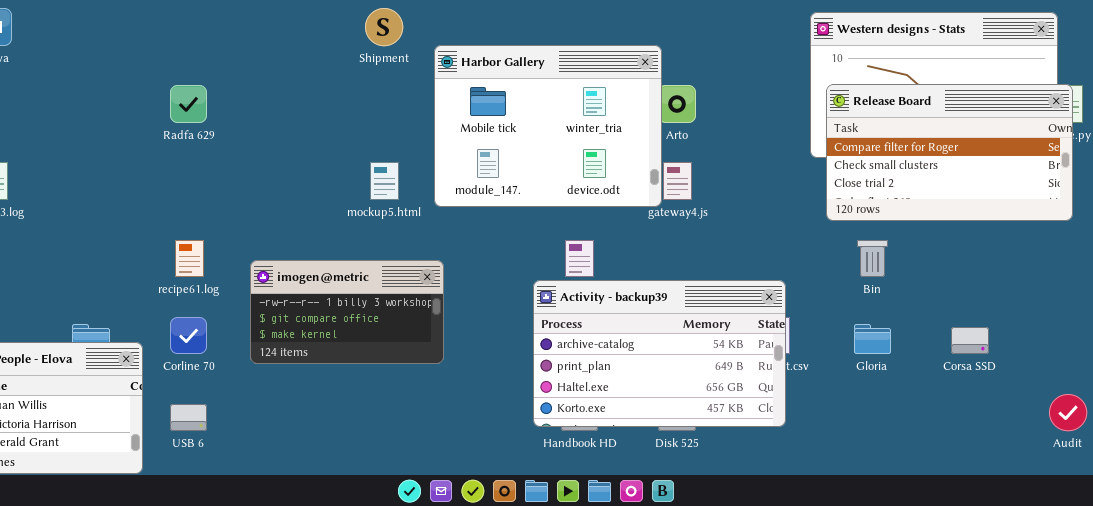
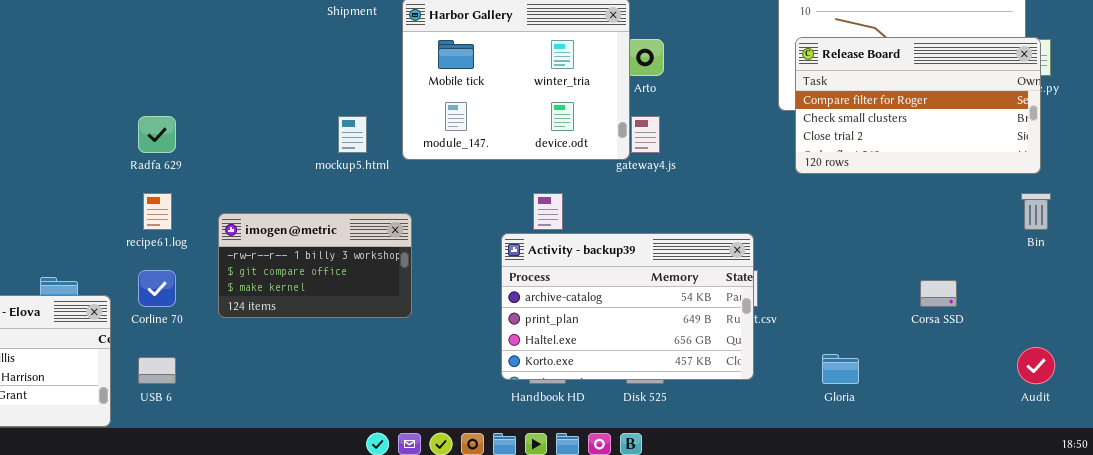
Radfa 629: [170,85,207,123] -> [138,116,176,153], moved
Bin: [857,240,888,277] -> [1021,193,1051,230], moved
Gloria: [854,324,891,354] -> [822,354,859,384], moved

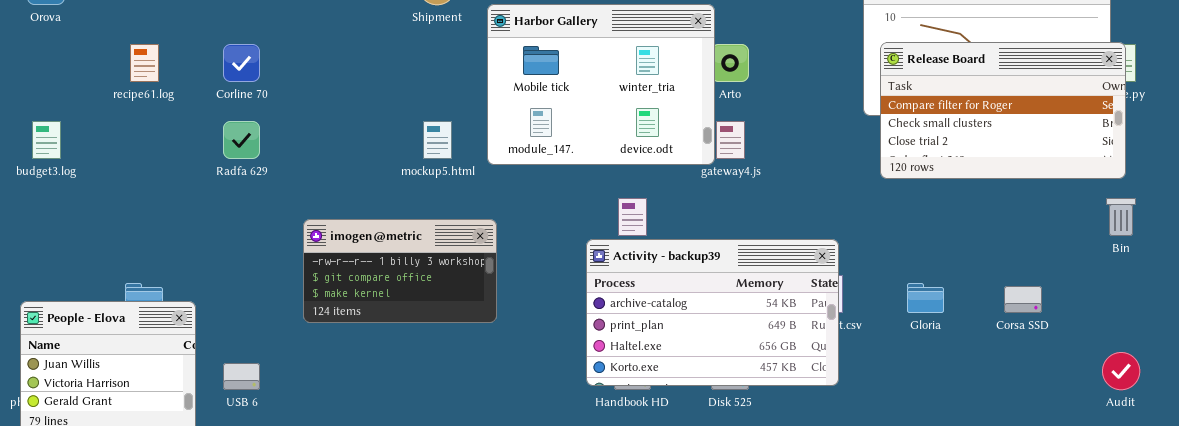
recipe61.log: [143,193,172,230] -> [130,44,159,82], moved
Corline 70: [138,270,176,307] -> [223,44,260,82], moved
Gloria: [822,354,859,384] -> [907,283,944,313], moved

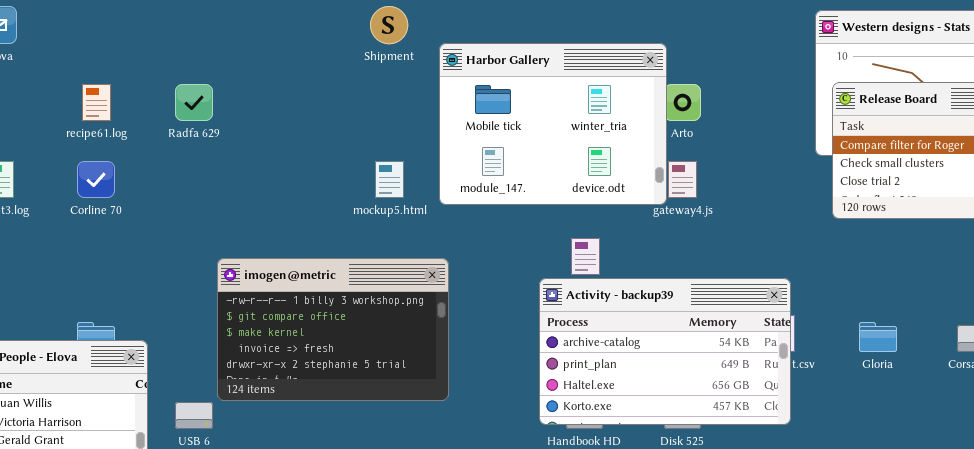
Corline 70: [223,44,260,82] -> [77,161,115,198], moved
Radfa 629: [223,121,260,159] -> [175,84,213,121], moved
imogen@metric: [303,219,497,323] -> [217,258,449,401], resized

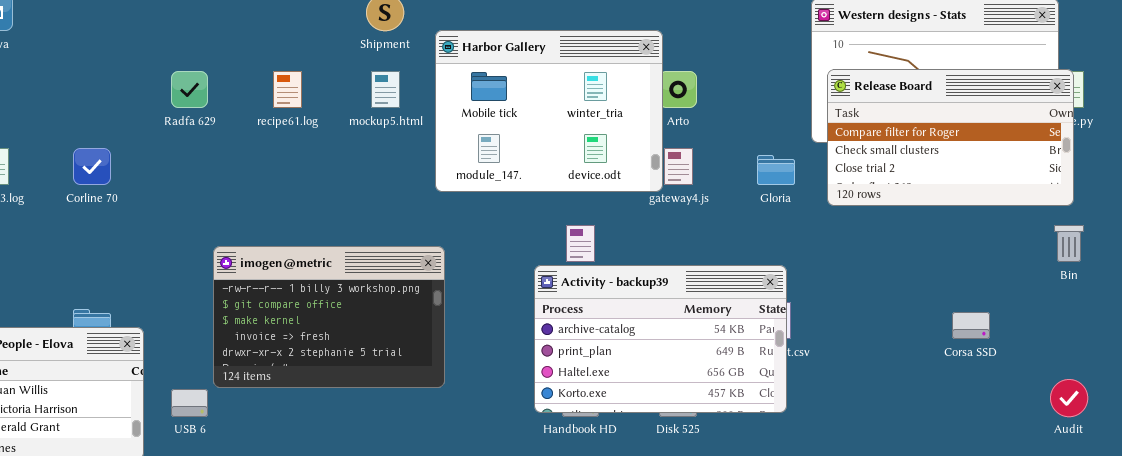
recipe61.log: [82,84,111,121] -> [273,71,302,108], moved
mockup5.html: [375,161,404,198] -> [371,71,400,108], moved
Gloria: [859,322,897,352] -> [757,155,795,185], moved

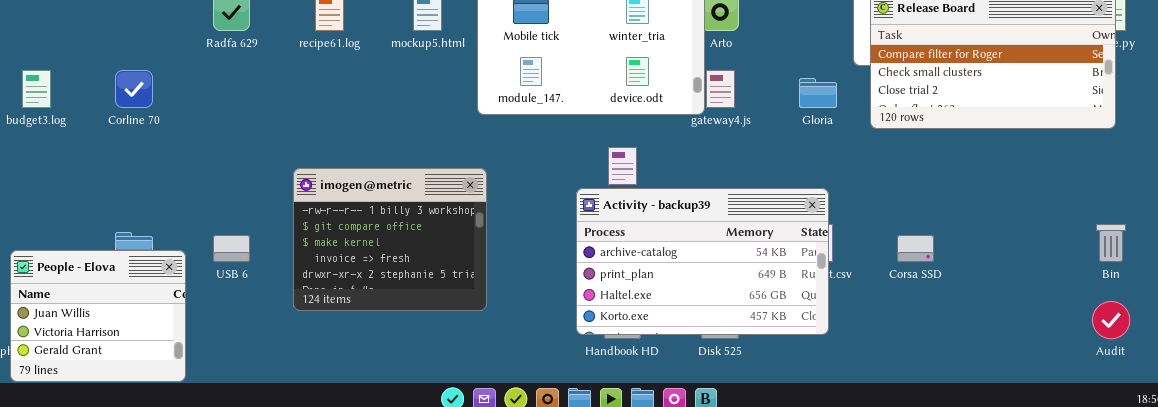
Bin: [1054,225,1084,262] -> [1096,224,1126,262], moved
imogen@metric: [213,246,445,388] -> [293,168,487,311], resized
Corsa SSD: [952,312,990,339] -> [897,235,934,262], moved
USB 6: [171,389,208,417] -> [213,235,250,262], moved

